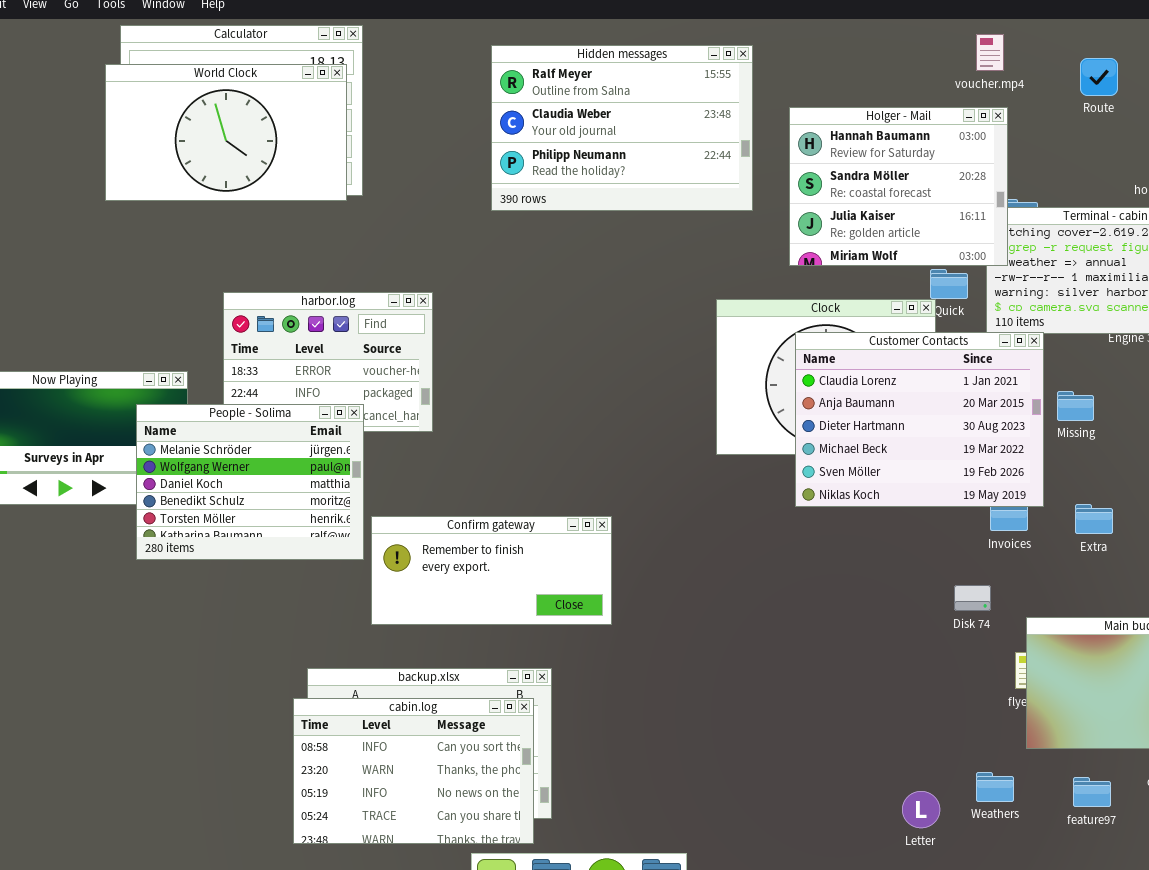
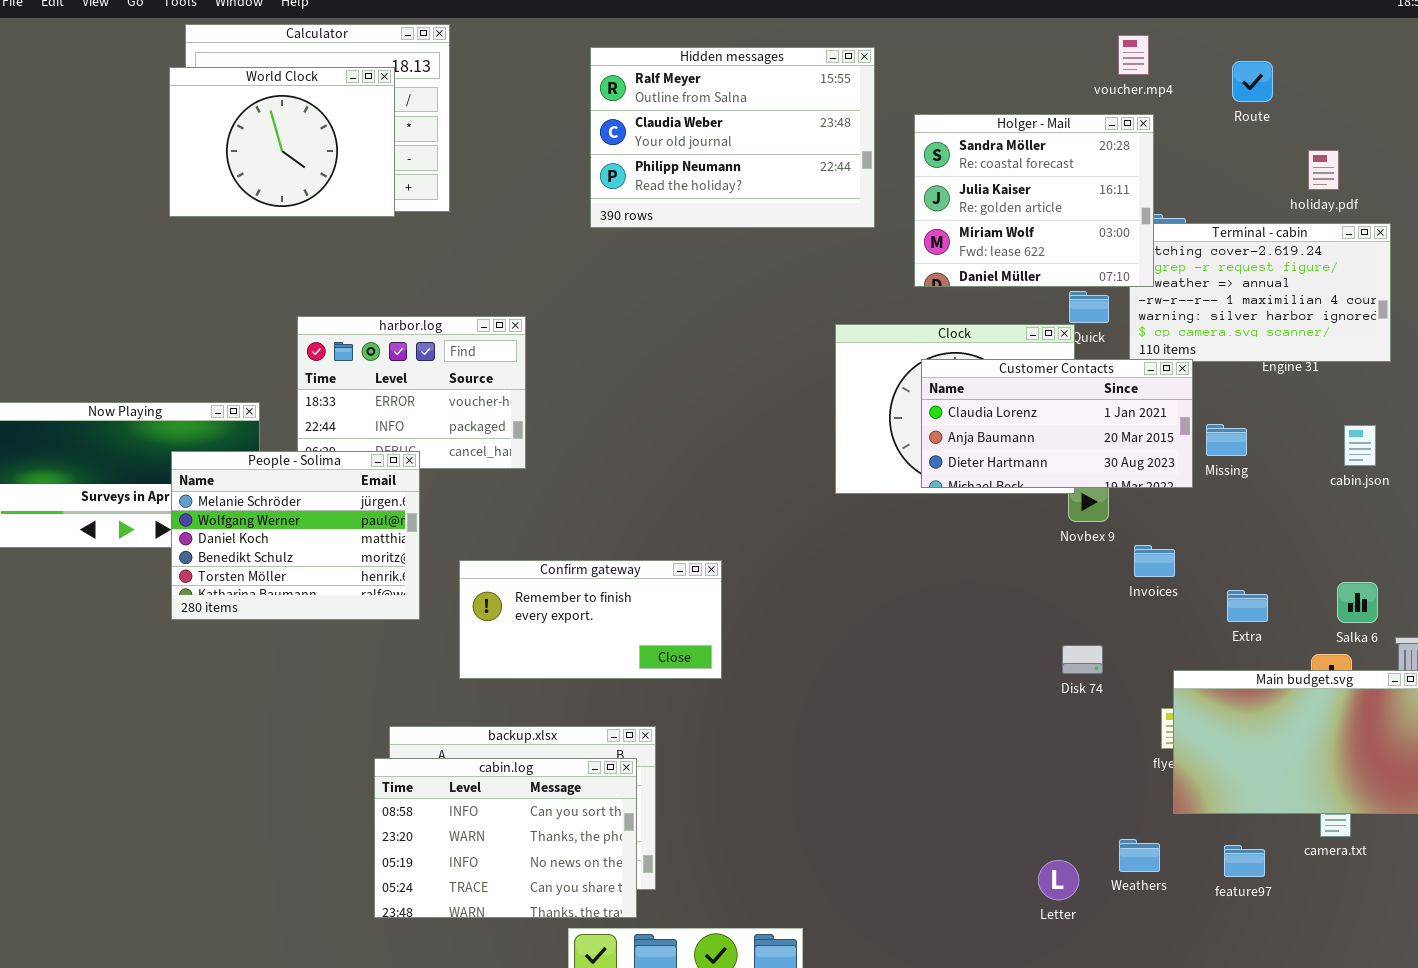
World Clock: [105,64,347,201] -> [169,67,395,217], resized
Holger - Mail: [789,107,1008,266] -> [914,114,1154,287], scrolled down 1 row
Customer Contacts: [795,332,1044,507] -> [921,359,1193,488], resized
People - Solima: [136,404,364,560] -> [171,451,420,620], moved
Extra: [1075,504,1113,534] -> [1227,590,1268,622], moved
Disk 74: [954,585,991,611] -> [1062,645,1103,674], moved

